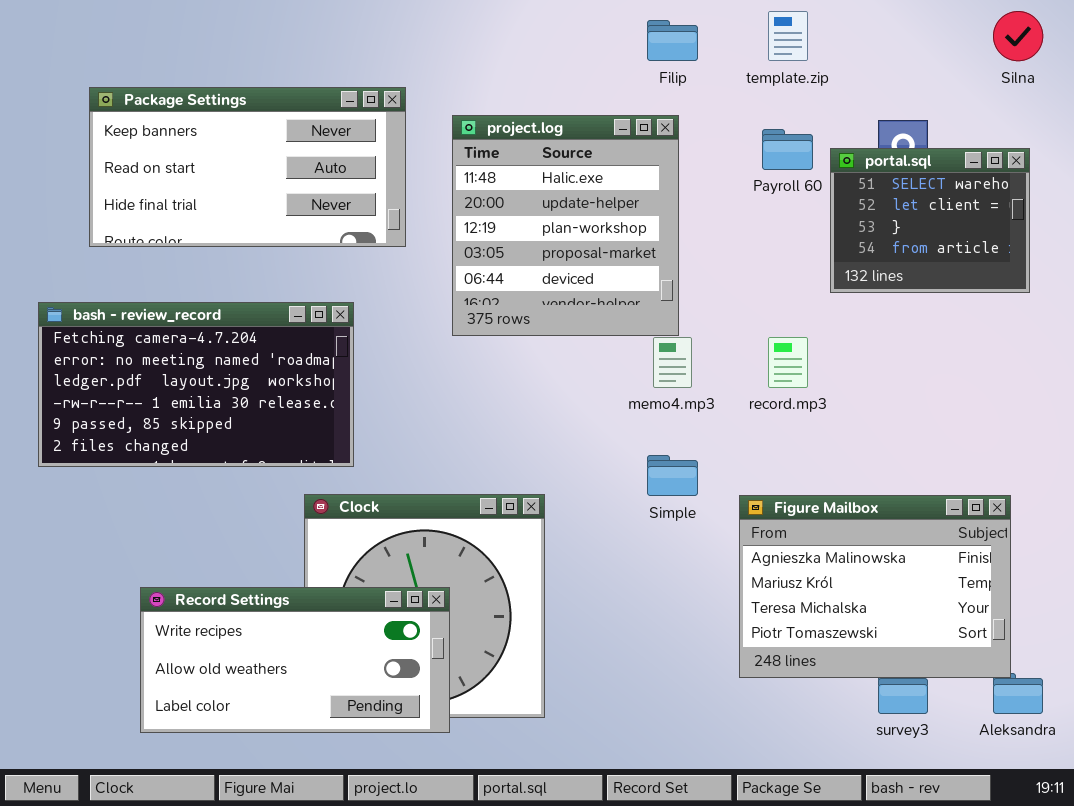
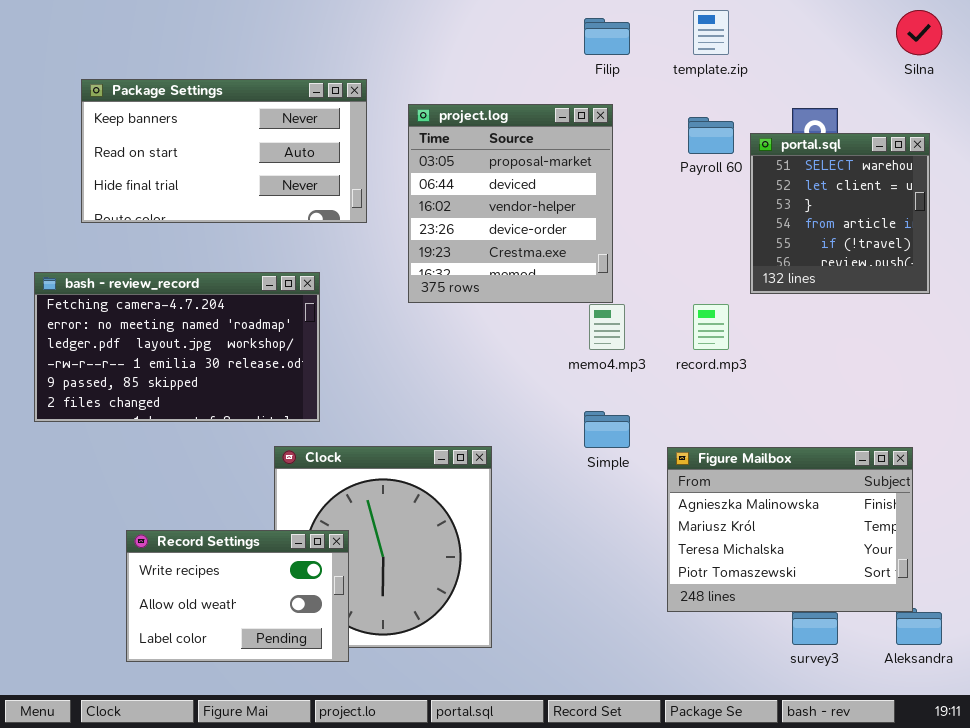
project.log: [452,115,679,336] -> [408,104,613,303], scrolled down 3 rows
portal.sql: [830,148,1030,293] -> [750,133,930,294], resized
Record Settings: [140,587,450,733] -> [126,530,349,662], resized

